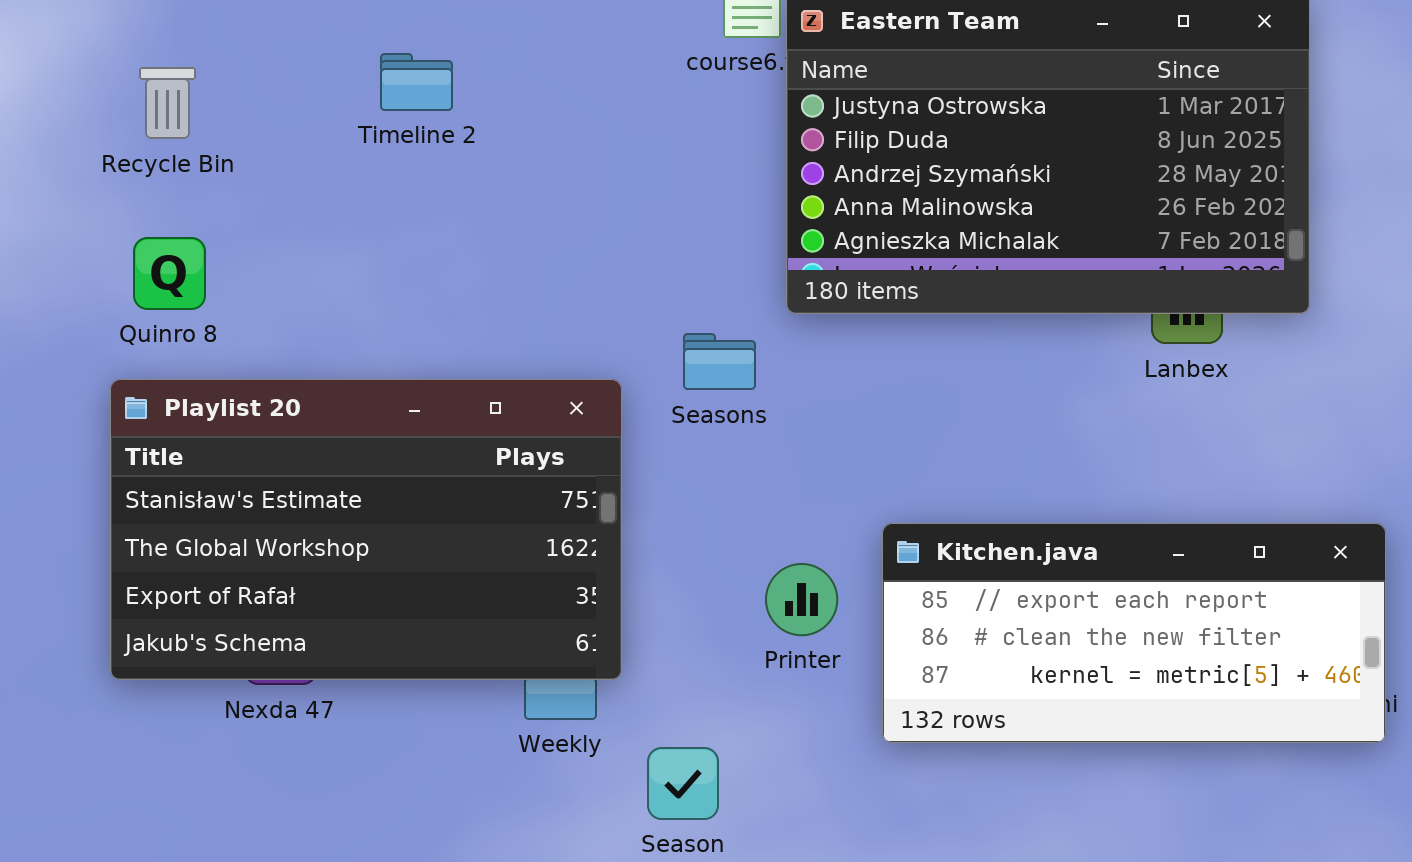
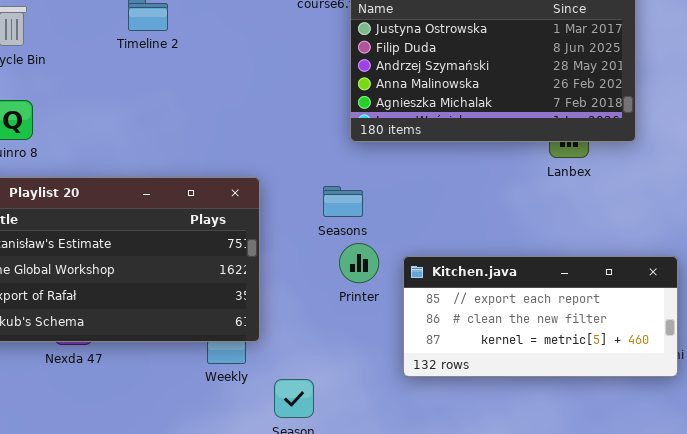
Seasons: [683,333,756,390] -> [323,186,363,217], moved
Printer: [765,563,838,636] -> [339,243,379,283], moved

